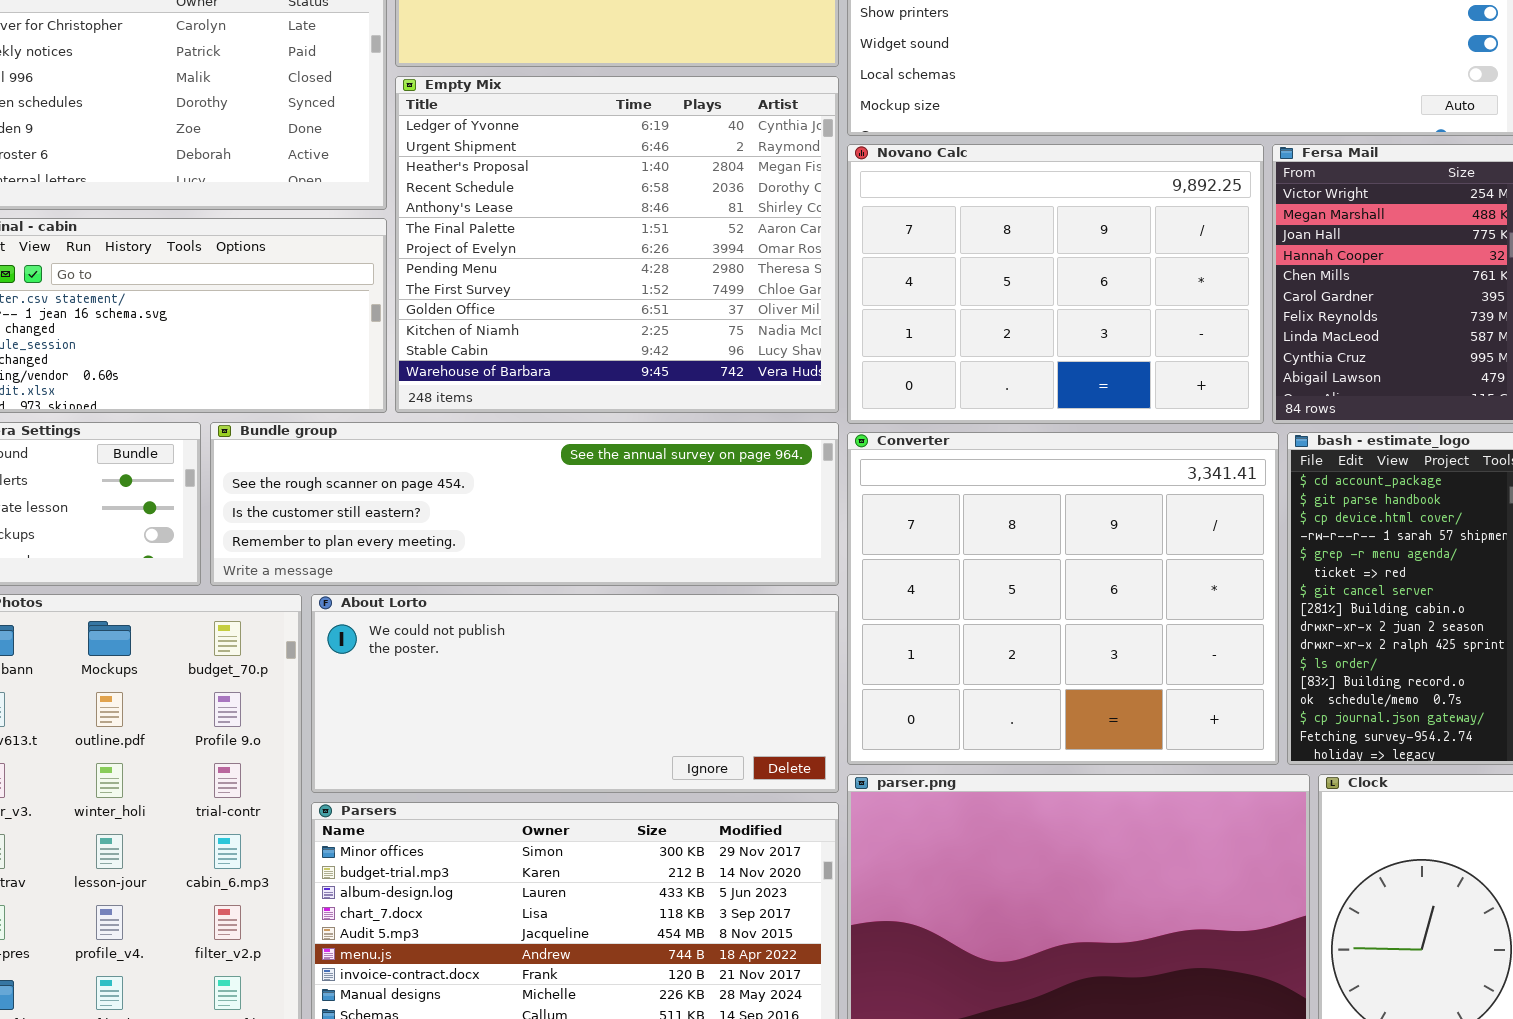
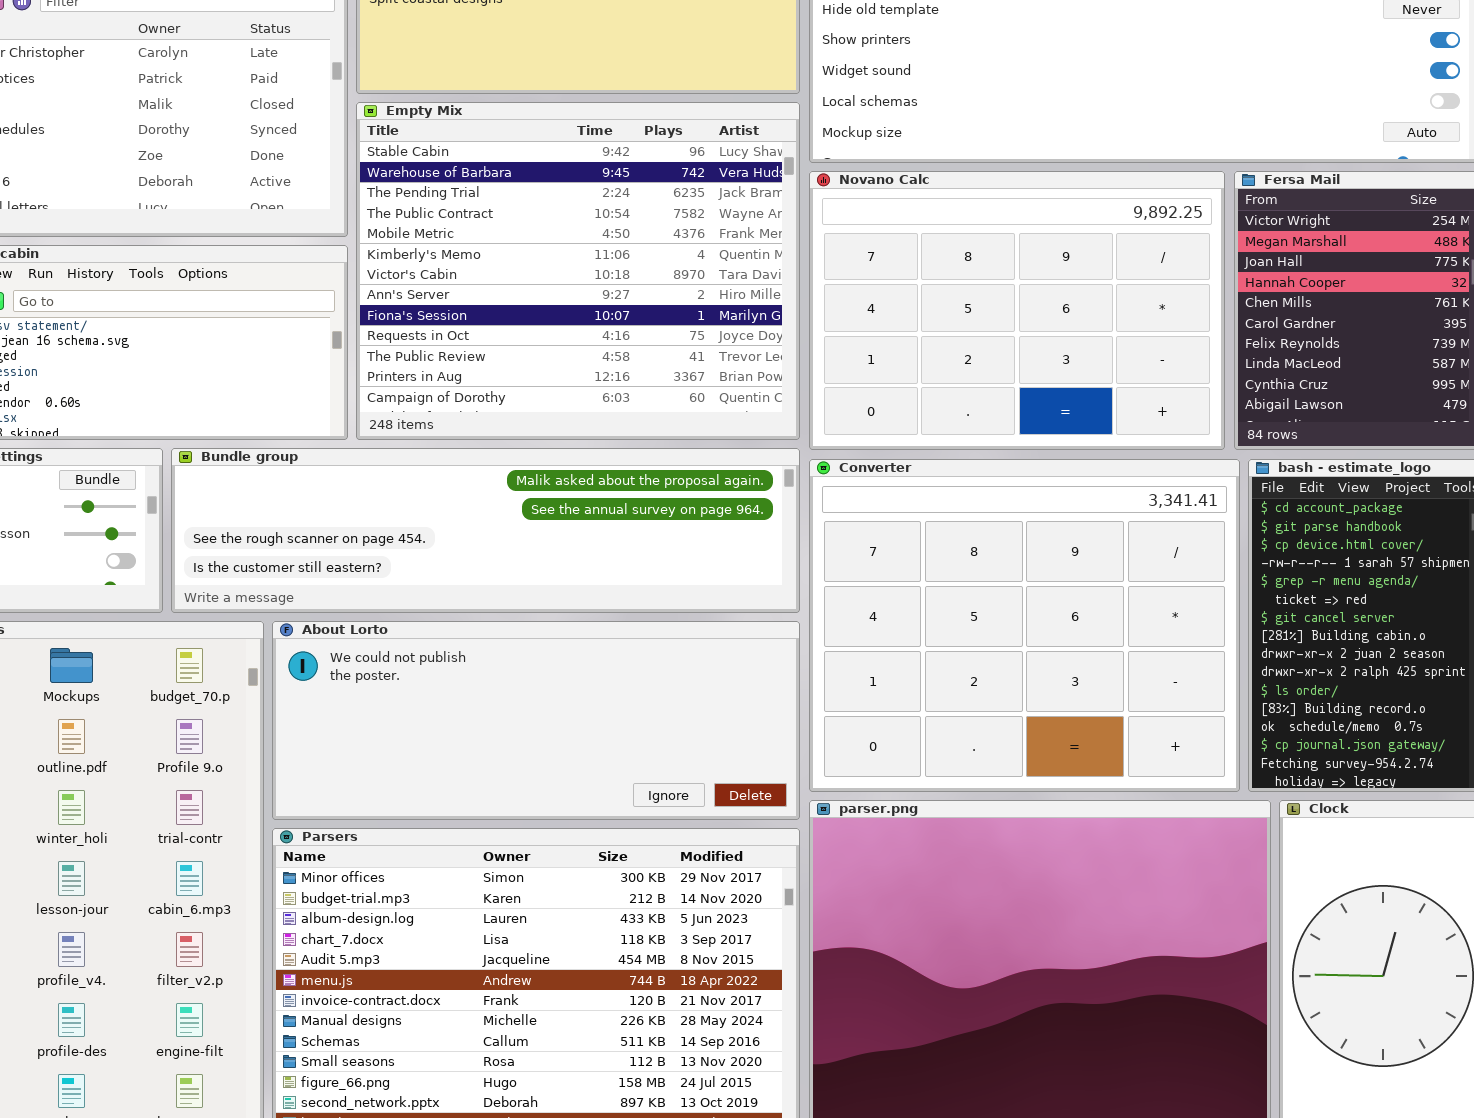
Empty Mix: [395,76,839,413] -> [356,102,800,440], scrolled down 11 rows
Bundle group: [210,422,839,586] -> [171,448,800,613], scrolled up 1 row

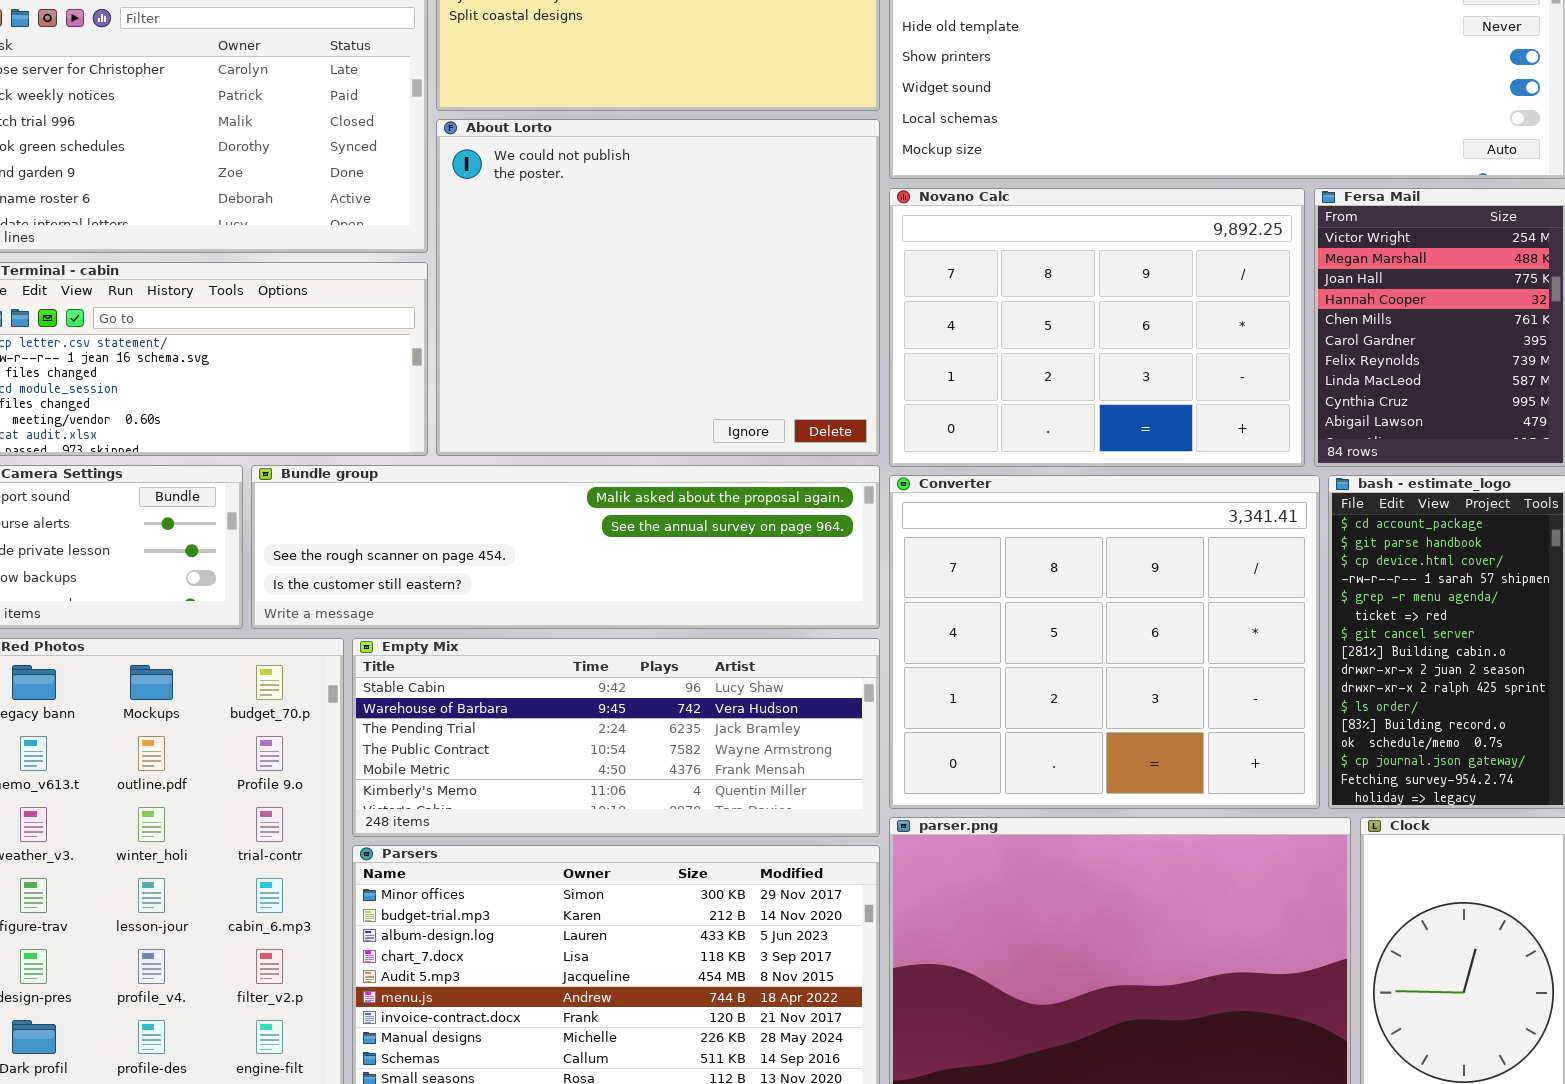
Empty Mix: [356,102,800,440] -> [352,638,880,837], moved, resized
About Lorto: [272,621,800,820] -> [436,119,880,456], moved, resized

